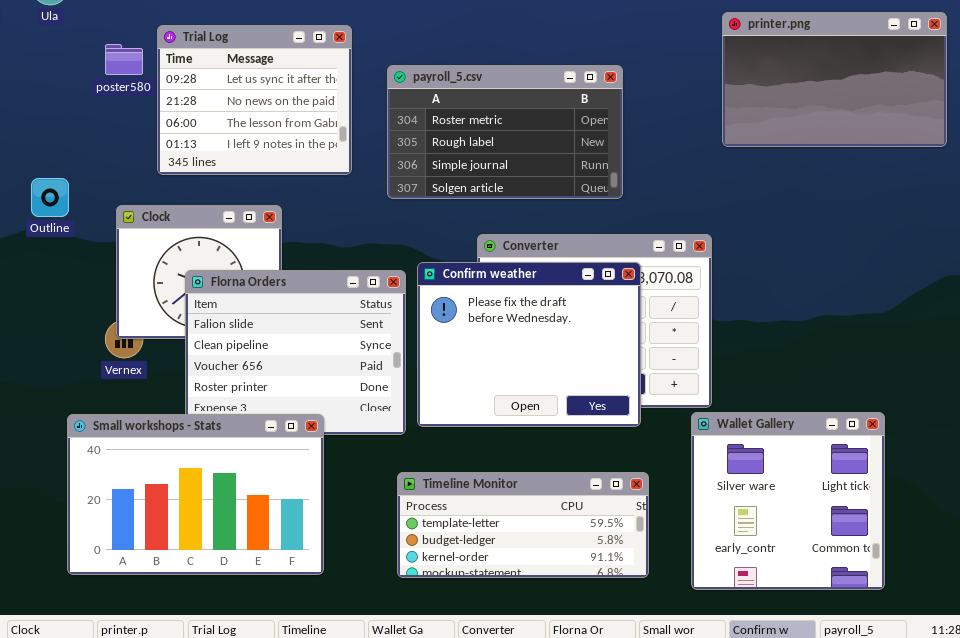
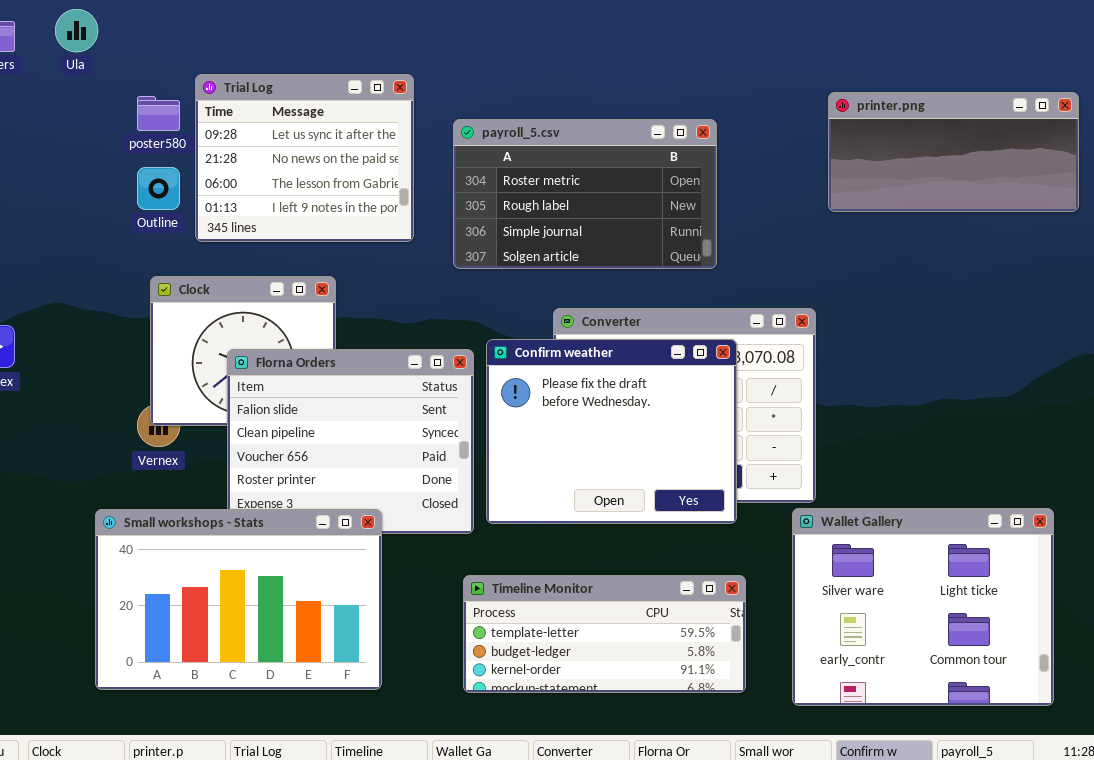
printer.png: [722,12,947,147] -> [828,92,1079,212], resized
Outline: [31,178,69,217] -> [137,167,180,210], moved
Wallet Gallery: [691,412,885,590] -> [792,508,1054,706], resized

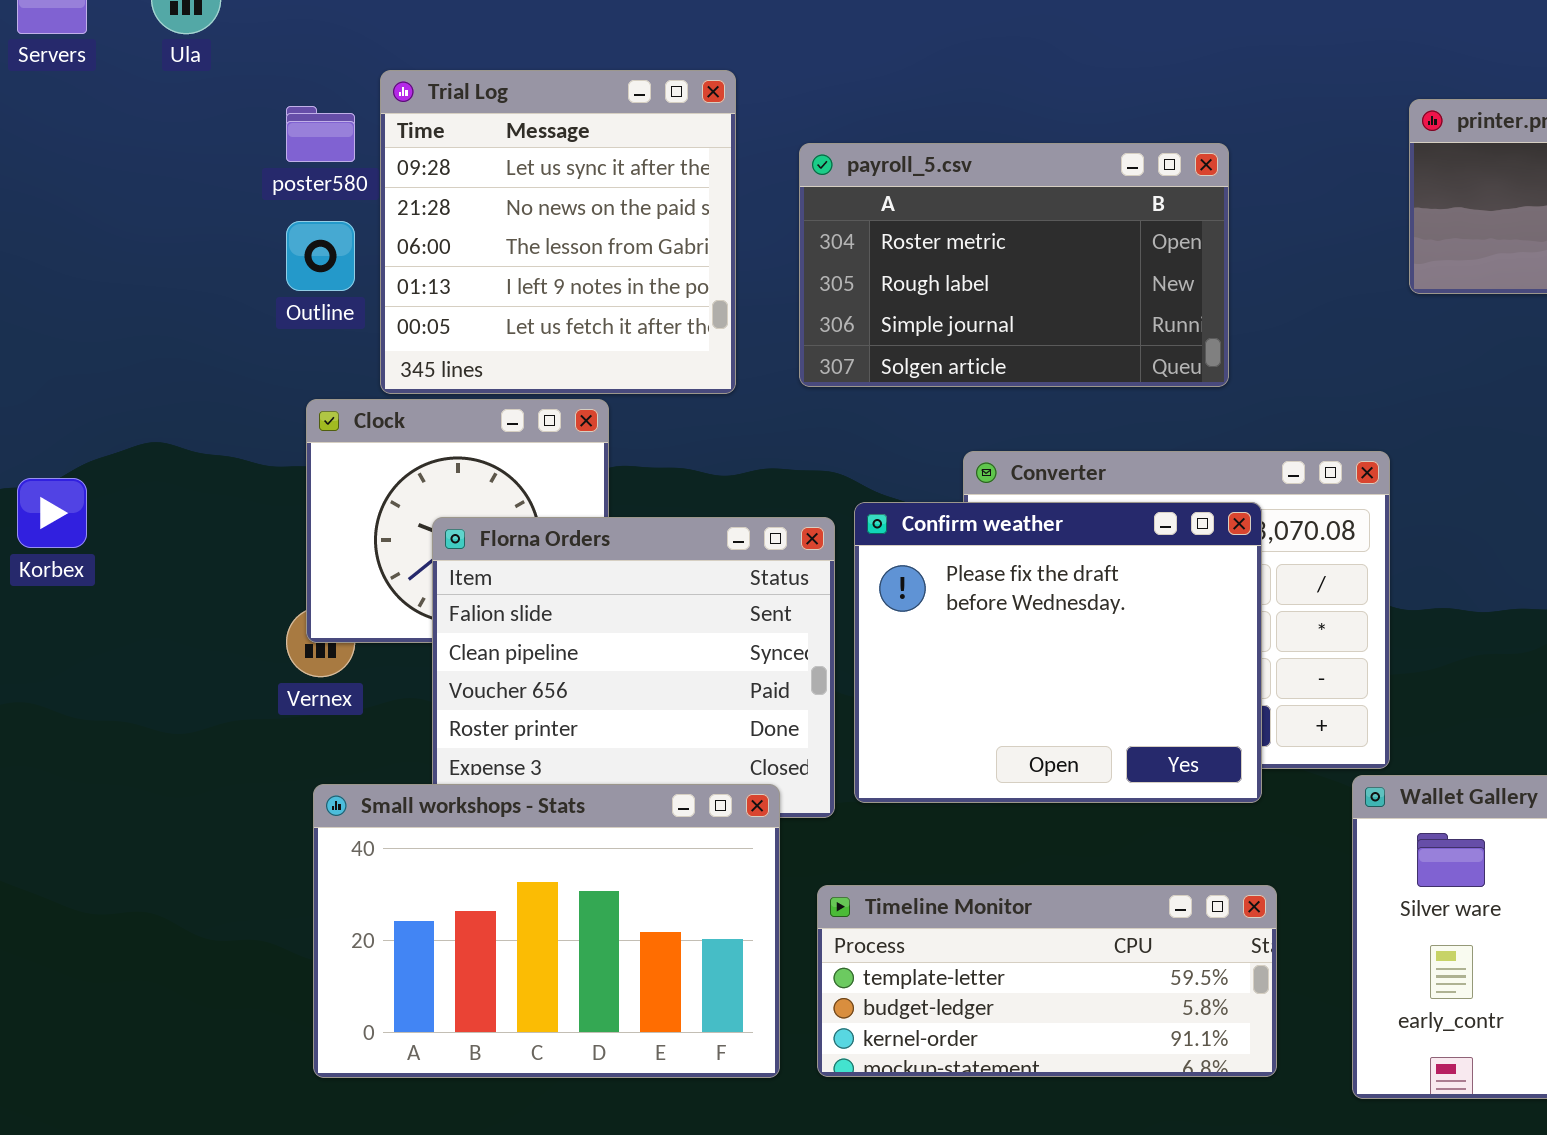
Trial Log: [195,74,414,242] -> [380,70,736,394], resized
Small workshops - Stats: [95,509,382,690] -> [313,784,780,1078], moved

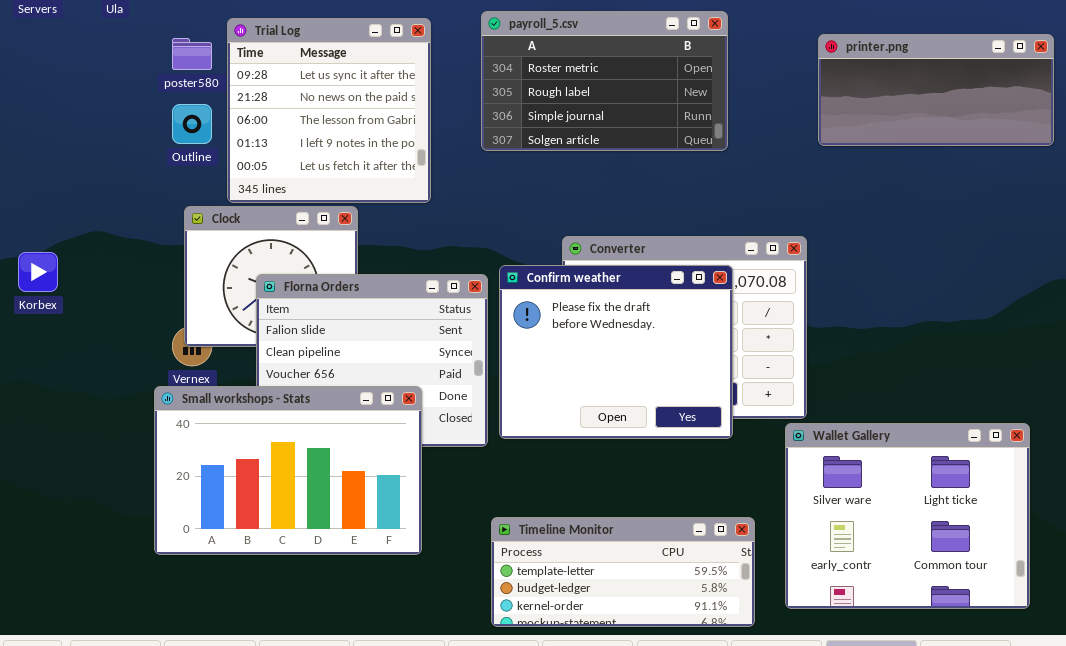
payroll_5.csv: [799,143,1229,387] -> [481,11,728,151], moved
Small workshops - Stats: [313,784,780,1078] -> [154,386,422,555], moved
Timeline Monitor: [817,885,1277,1077] -> [491,517,755,627], moved

